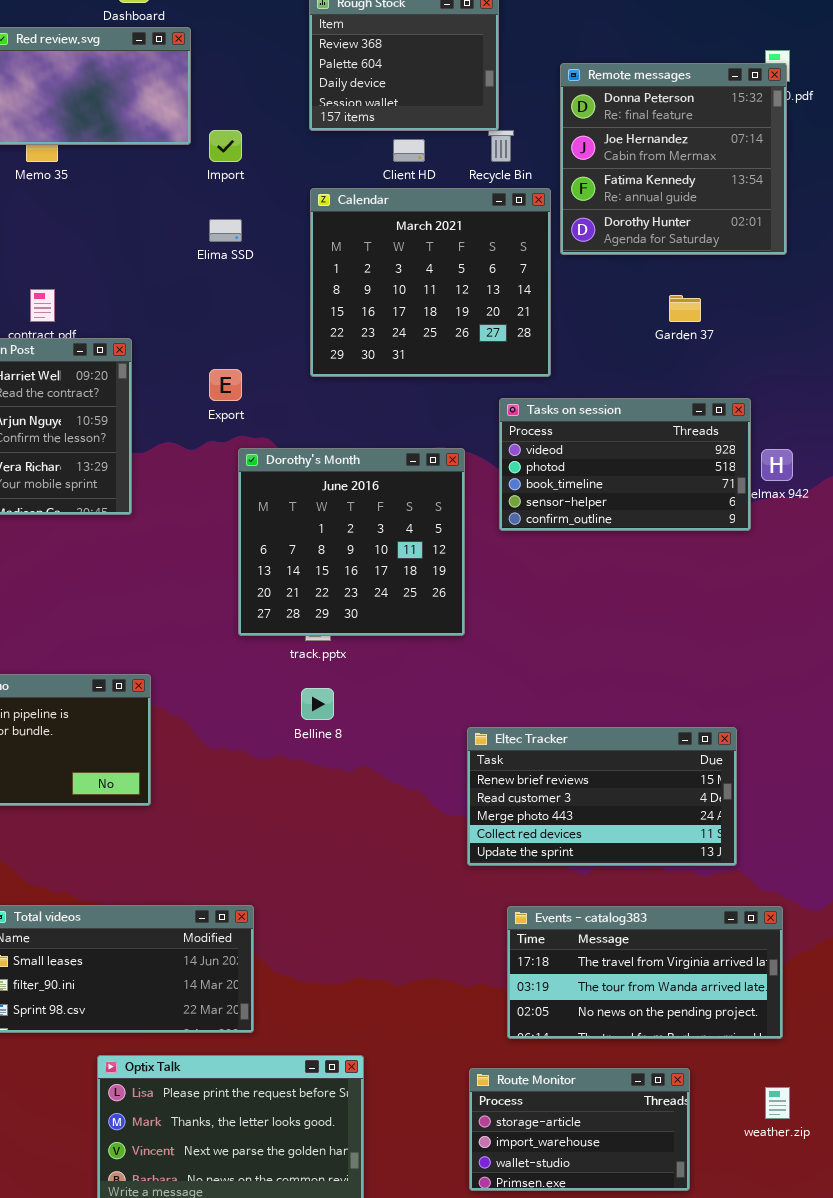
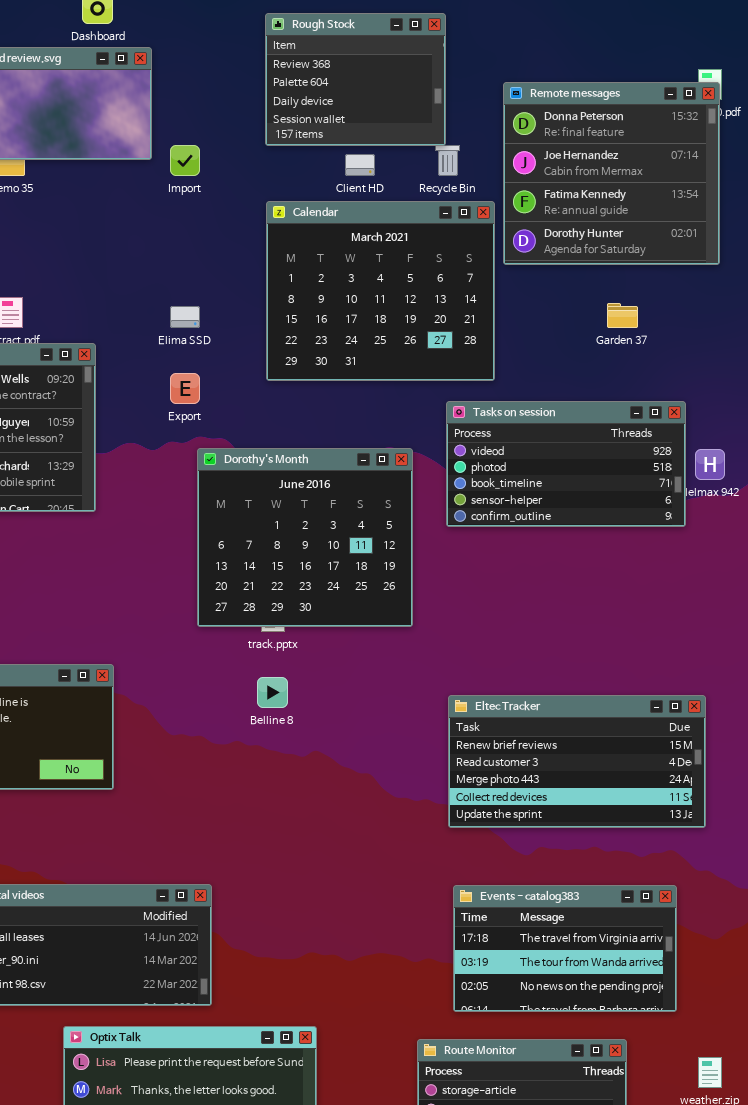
Elima SSD: [209,219,242,242] -> [170,306,200,328], moved
Eltec Tracker: [467,727,737,866] -> [448,695,706,828], moved
Events - catalog383: [507,906,783,1039] -> [453,885,677,1012], resized

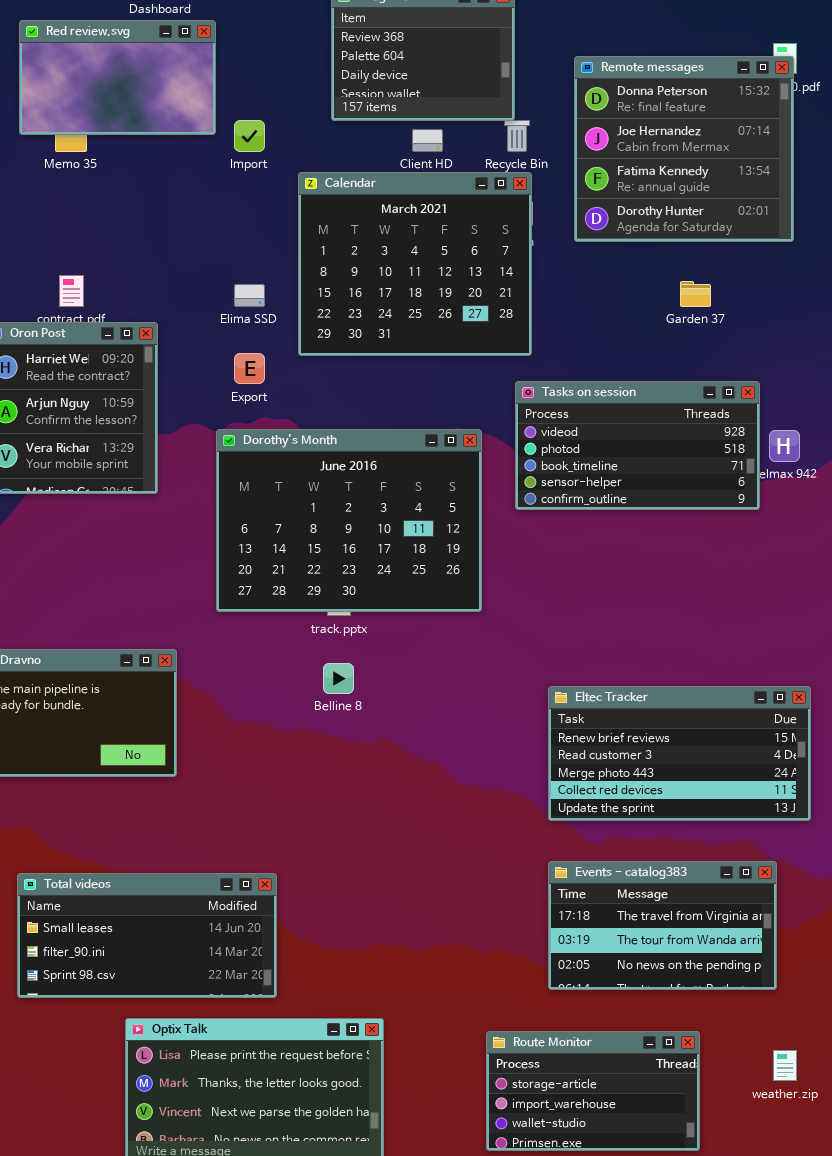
Calendar: [266,201,495,381] -> [298,172,532,356], moved
Dorothy's Month: [197,448,413,627] -> [216,429,482,612], resized
Eltec Tracker: [448,695,706,828] -> [548,686,811,821], moved
Events - catalog383: [453,885,677,1012] -> [548,861,777,990], moved

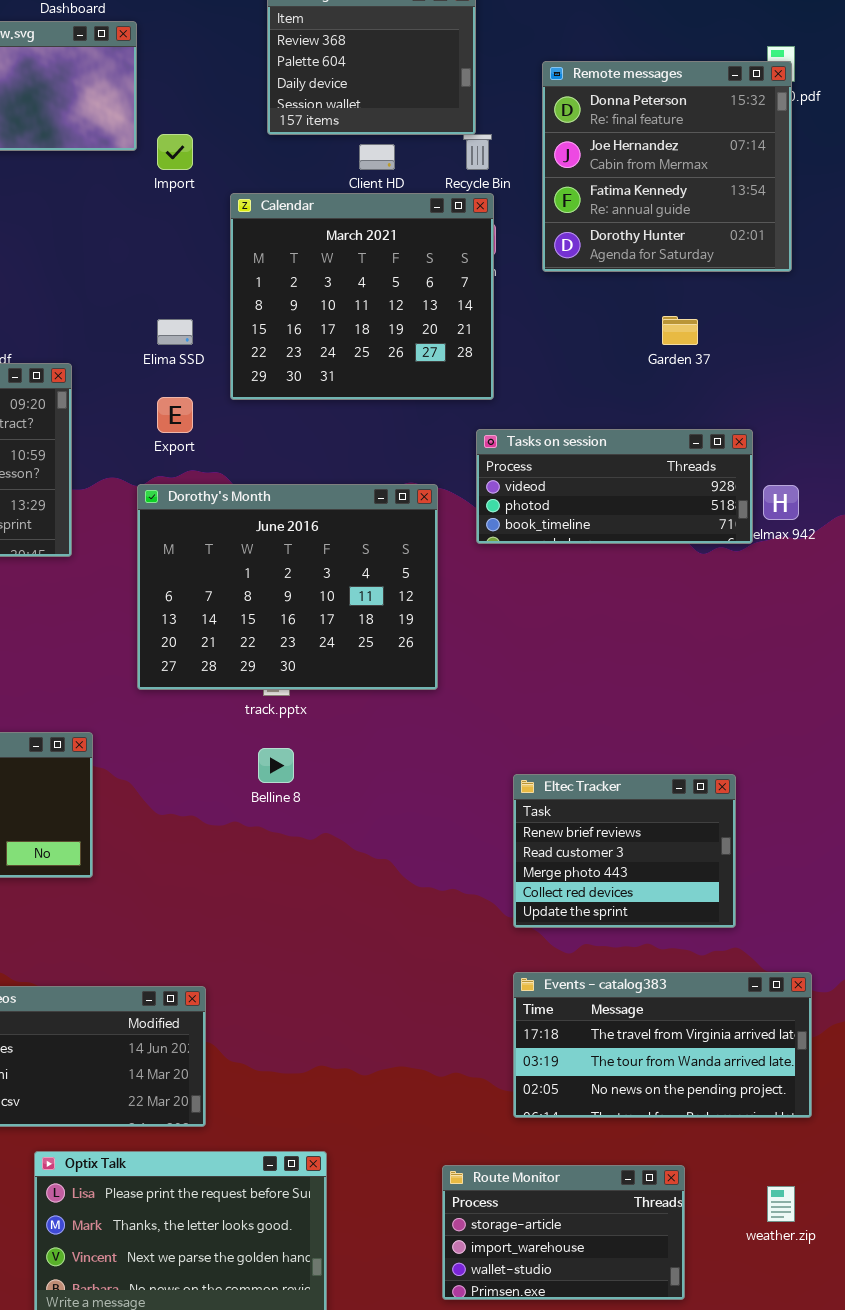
Tasks on session: [515,381,760,510] -> [476,429,753,544], resized
Eltec Tracker: [548,686,811,821] -> [513,774,736,928], resized
Events - catalog383: [548,861,777,990] -> [513,972,812,1118], resized

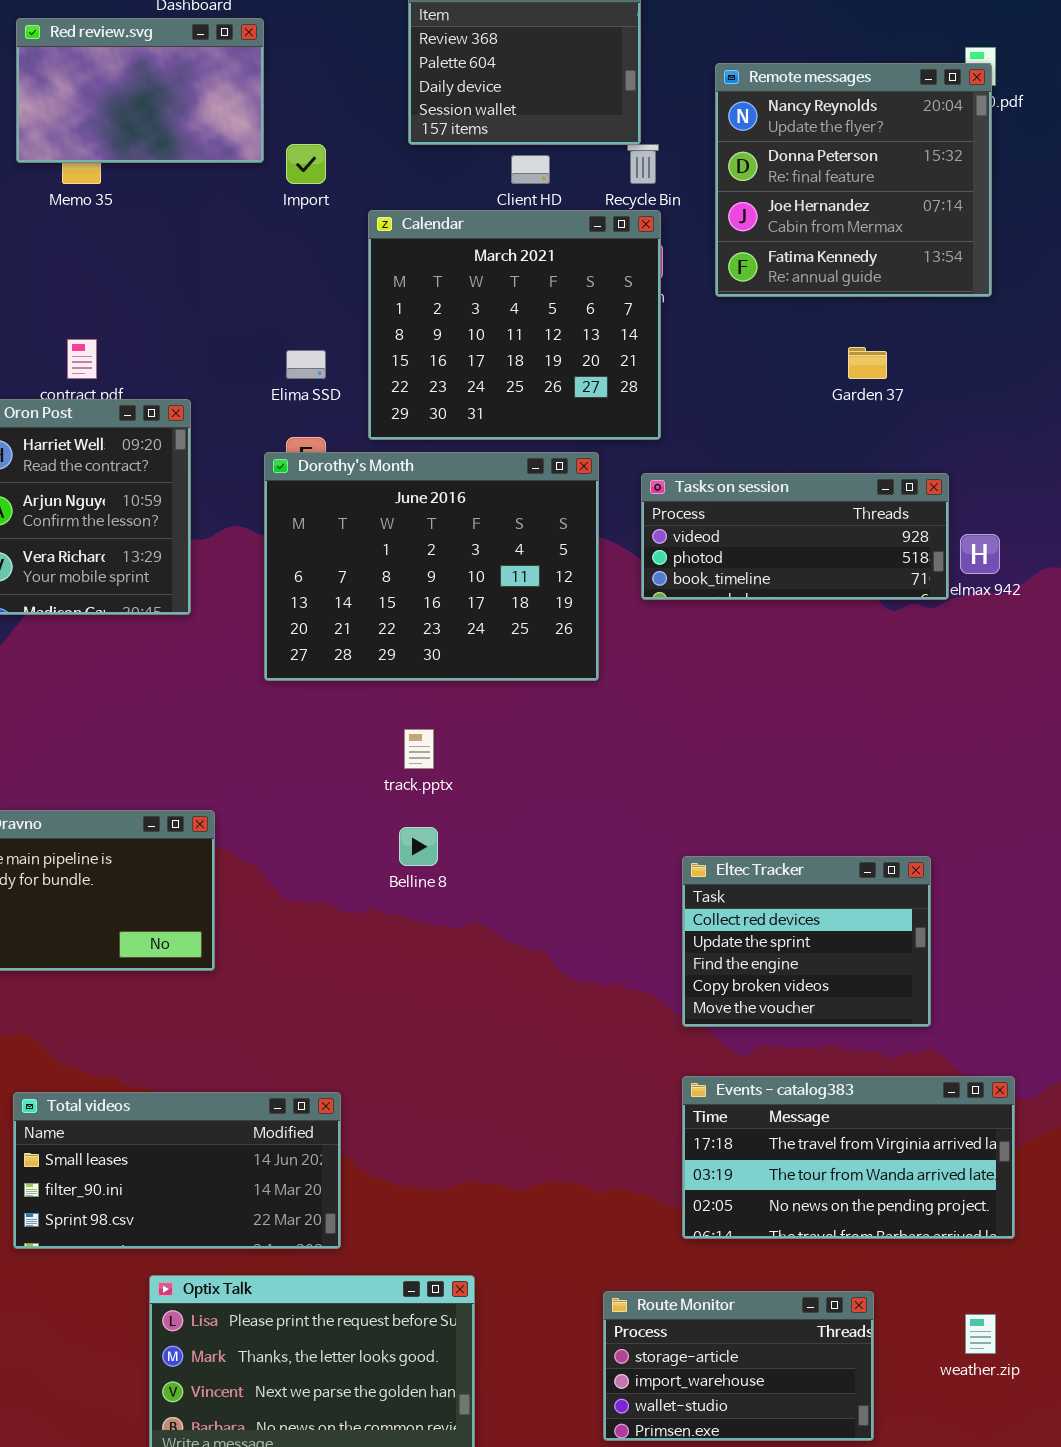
Remote messages: [542,61,792,272] -> [715,63,992,297], scrolled up 1 row
Dorothy's Month: [137,484,438,690] -> [264,452,599,681], moved
Eltec Tracker: [513,774,736,928] -> [682,856,931,1027], scrolled down 3 rows

